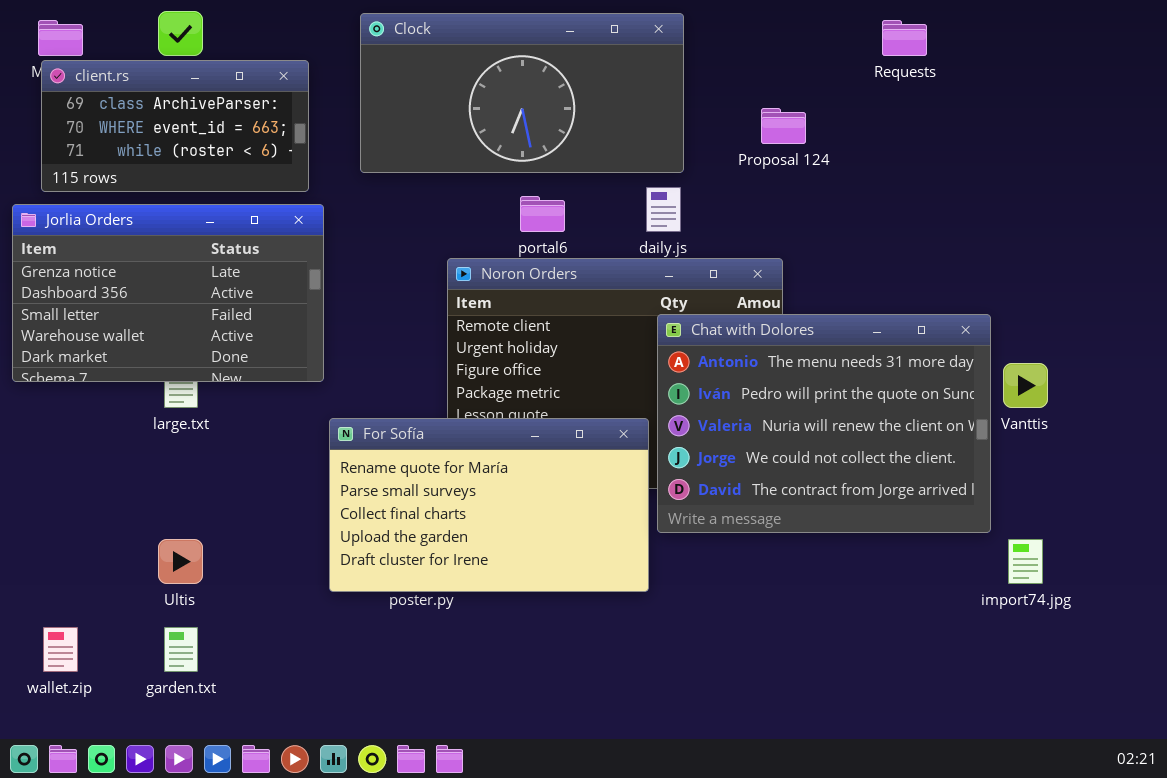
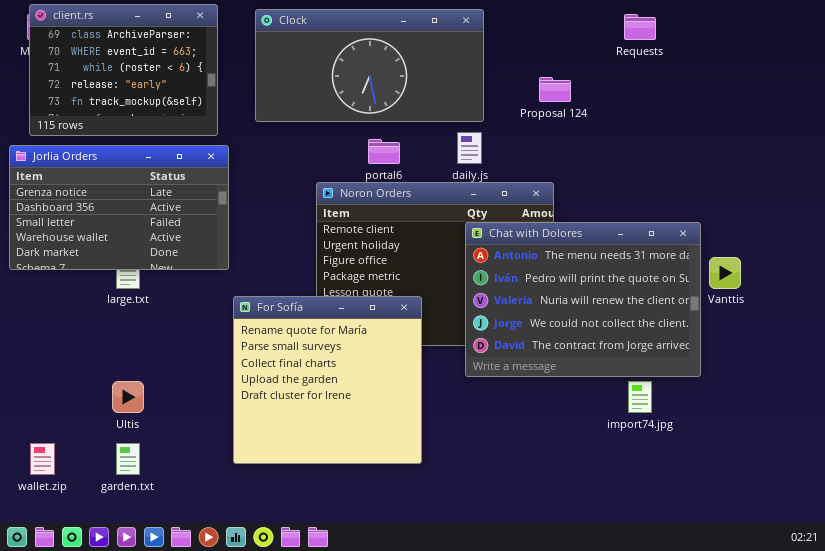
client.rs: [41,60,309,192] -> [29,4,218,136], resized
For Sofía: [329,418,649,592] -> [233,296,422,464], resized
import74.jpg: [1008,539,1043,584] -> [628,381,652,413], moved

